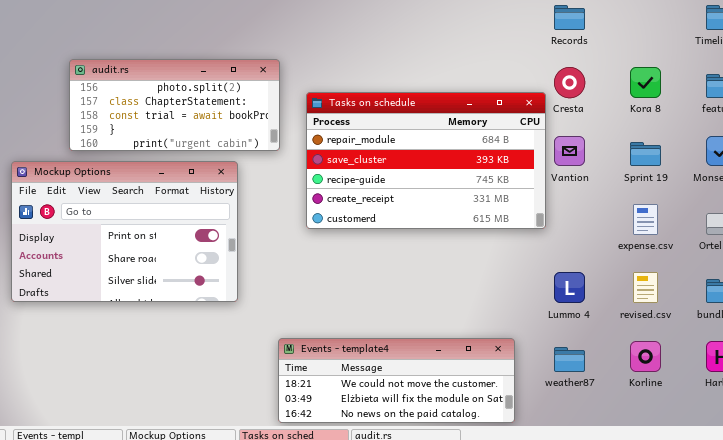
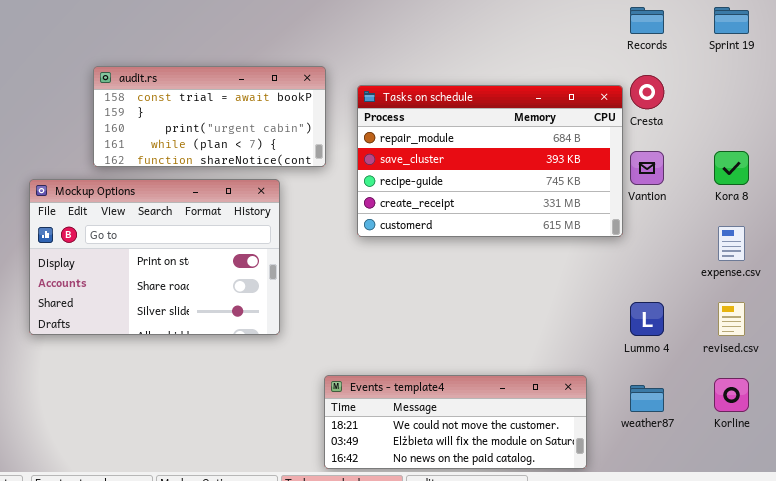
audit.rs: [69,59,280,151] -> [93,66,326,167], scrolled down 2 rows
Kora 8: [630,67,661,98] -> [714,151,749,185], moved
Tasks on schedule: [306,92,546,229] -> [357,85,623,237], moved
Sprint 19: [630,142,661,166] -> [714,7,749,34], moved

